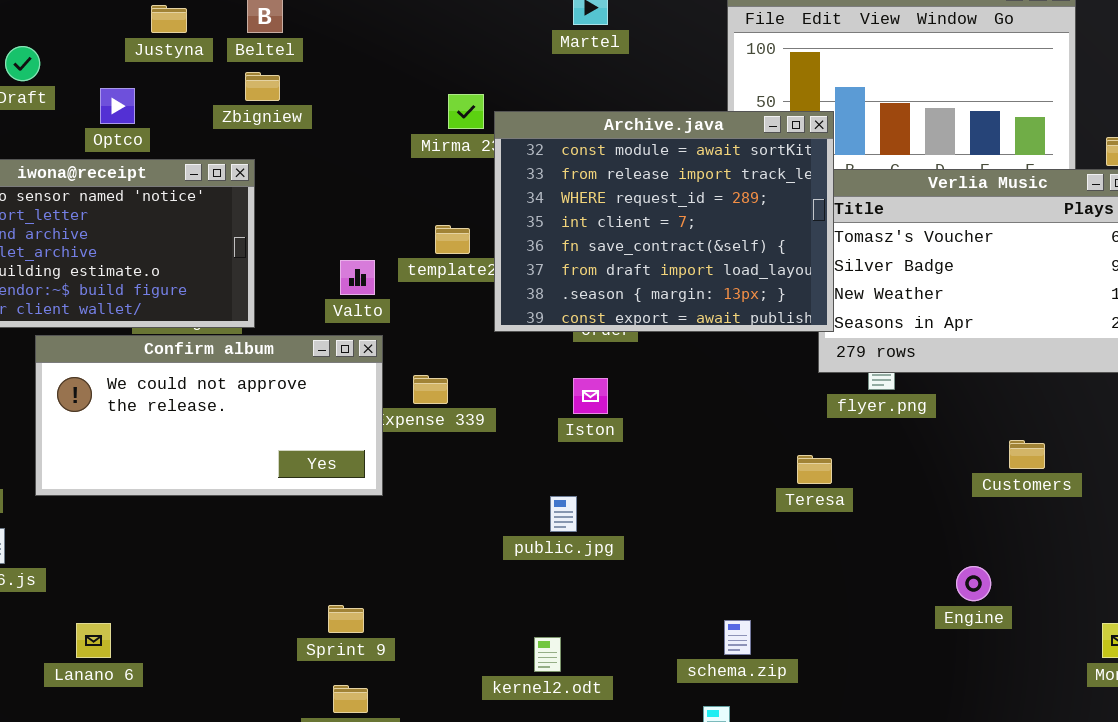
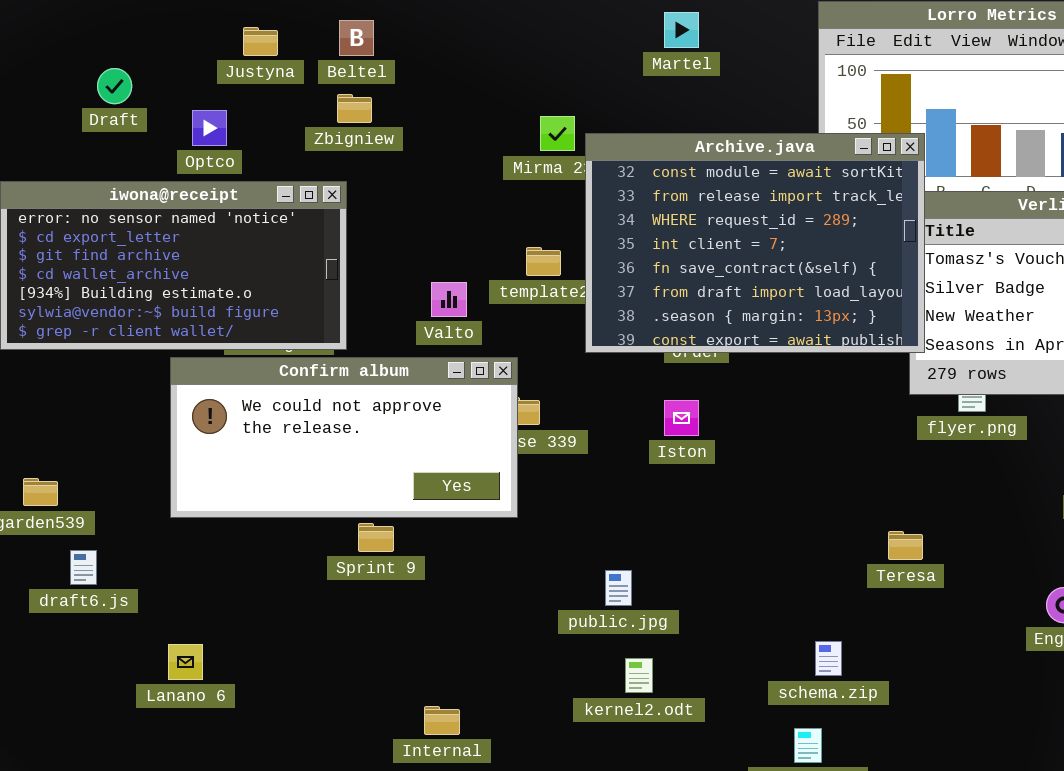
Confirm album: [35,335,383,496] -> [170,357,518,518], moved
Teresa: [797,455,832,484] -> [888,531,923,560], moved
public.jpg: [550,496,577,532] -> [605,570,632,606], moved
Sprint 9: [328,605,364,633] -> [358,523,394,552], moved

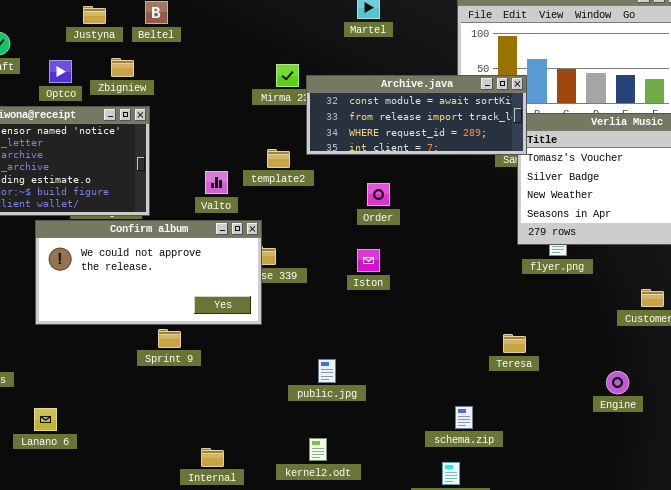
Zbigniew: [337,94,372,123] -> [111,58,134,77], moved
Archive.java: [585,133,925,353] -> [306,75,527,155], resized
kernel2.odt: [625,658,653,693] -> [309,438,327,461], moved

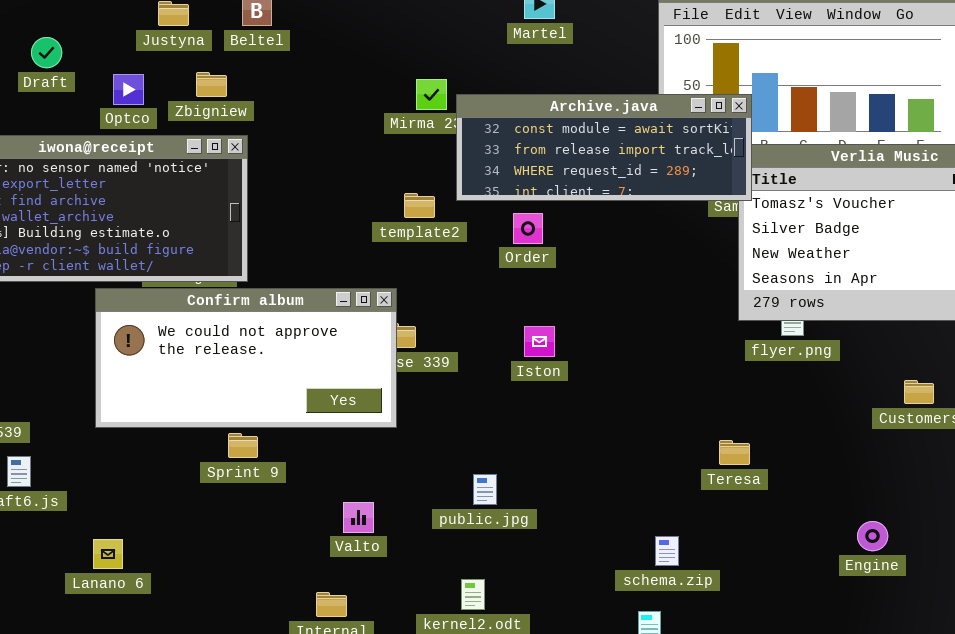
Valto: [205,171,228,194] -> [343,502,374,533], moved
Order: [367,183,390,206] -> [513,213,543,244], moved
Sprint 9: [158,329,181,348] -> [228,433,258,458], moved
Engine: [606,371,629,394] -> [857,521,888,551], moved

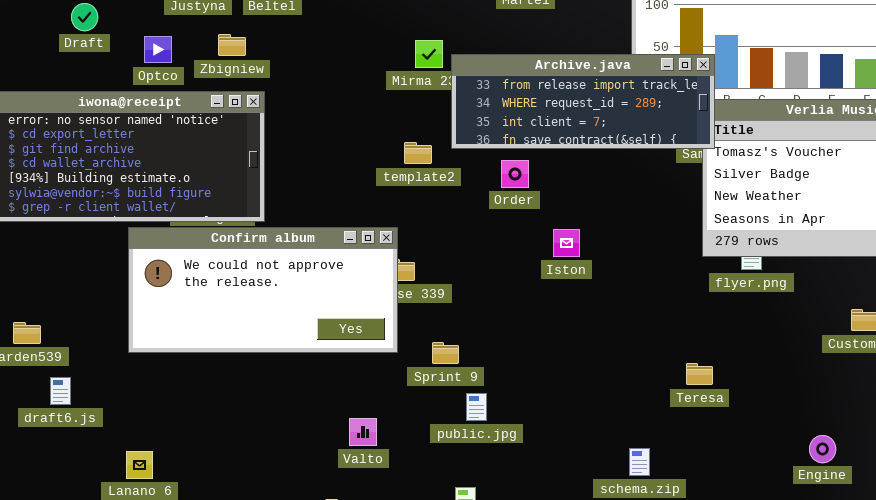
Archive.java: [456,94,752,201] -> [451,54,715,149], scrolled down 1 row
Iston: [524,326,555,357] -> [553,229,580,257], moved
Sprint 9: [228,433,258,458] -> [432,342,459,364], moved

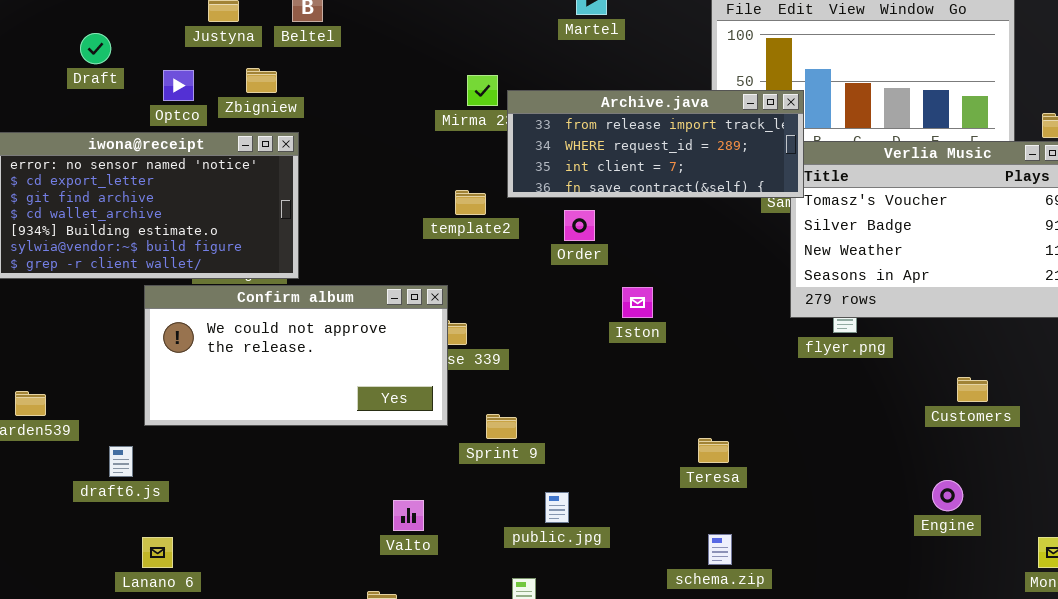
Teresa: [686,363,713,385] -> [698,438,729,463], moved
draft6.js: [50,377,71,405] -> [109,446,133,477], moved
public.jpg: [466,393,487,421] -> [545,492,569,523], moved
Engine: [809,435,836,463] -> [932,480,963,511], moved

